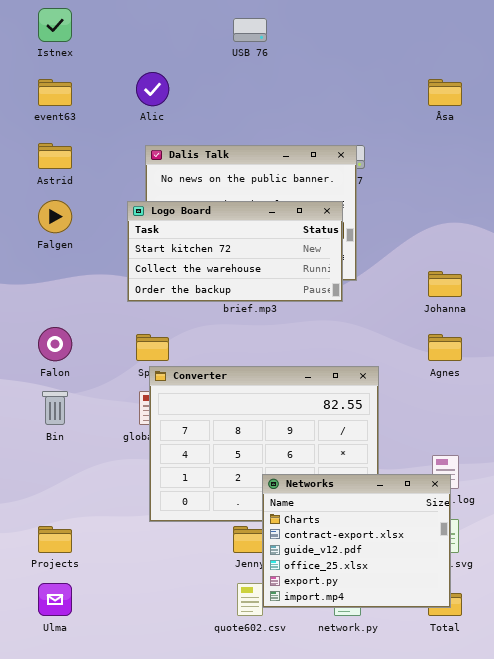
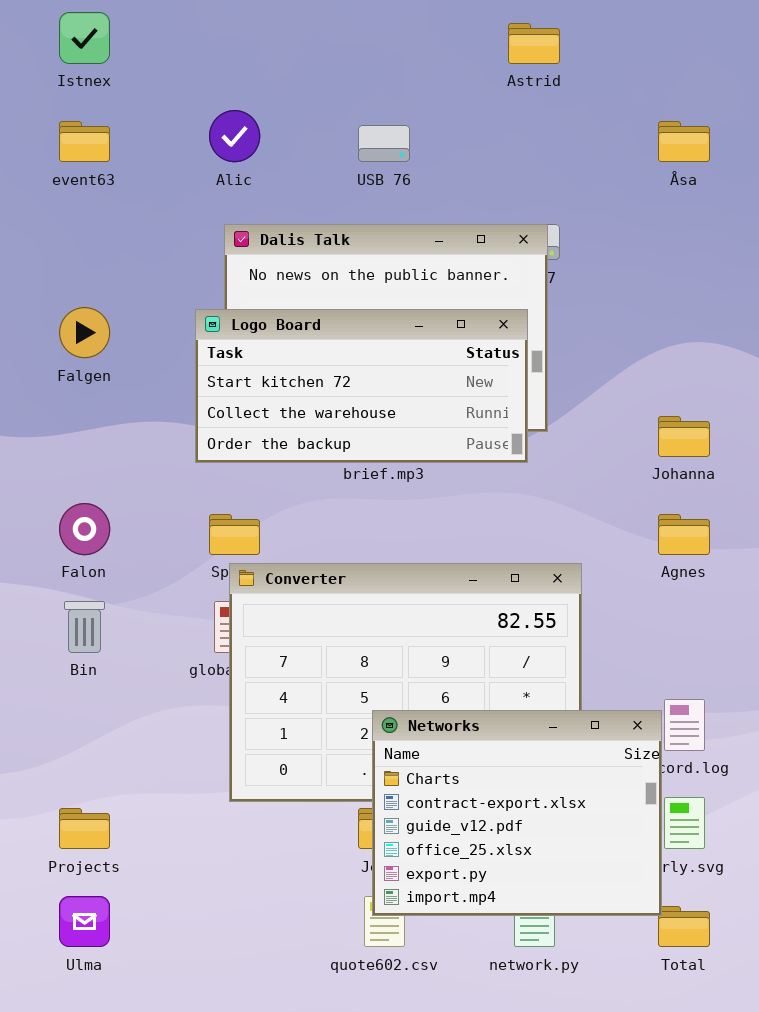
USB 76: [233,18,267,42] -> [358,125,410,162], moved
Astrid: [38,143,72,169] -> [508,23,560,64], moved
Networks: [262,474,451,608] -> [372,710,662,916], moved

